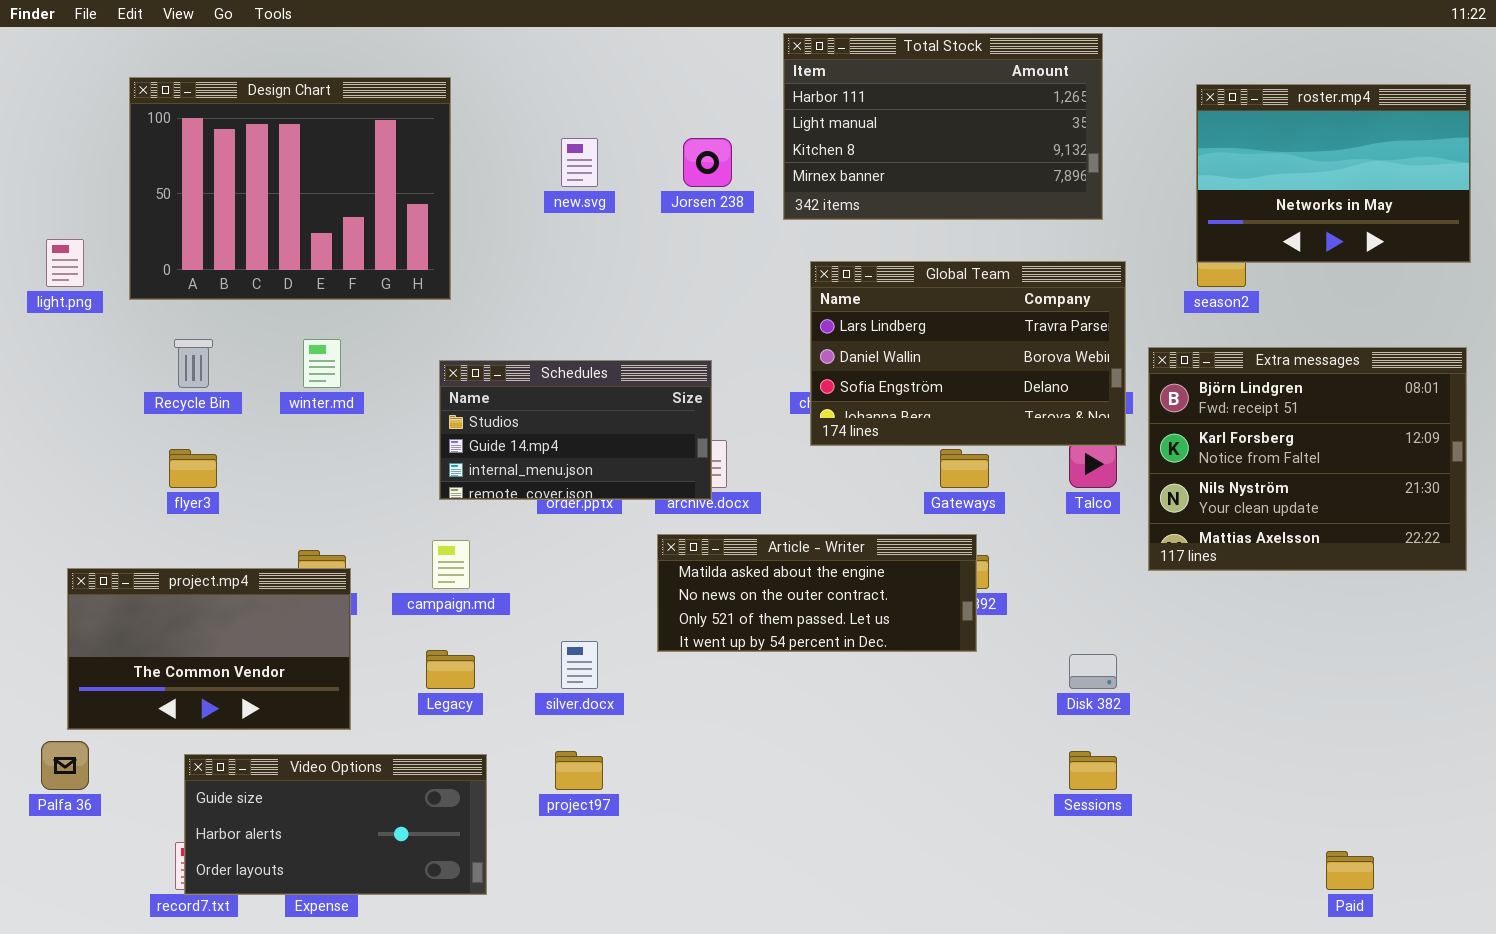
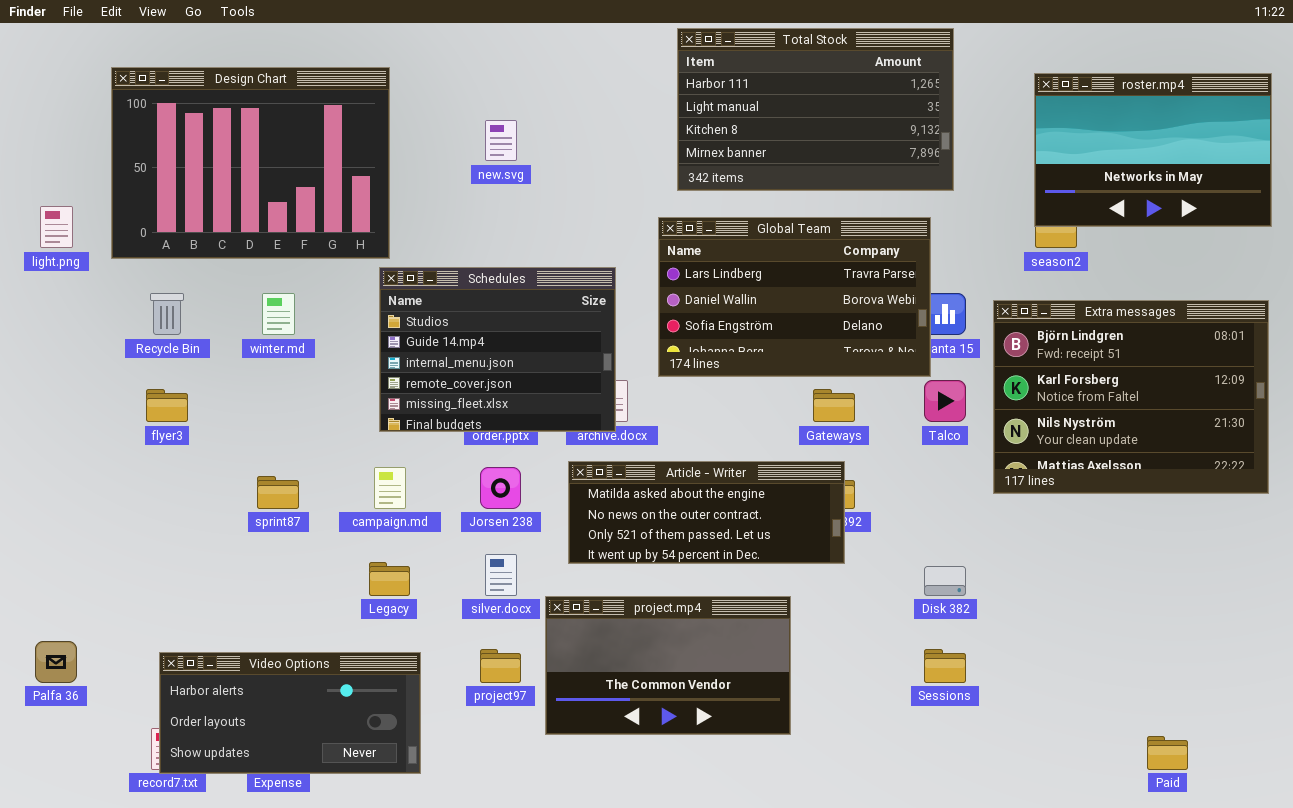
Jorsen 238: [683,138,732,187] -> [480,467,521,509], moved
Global Team: [810,261,1126,446] -> [658,217,931,377], moved
Schedules: [439,360,712,500] -> [379,267,616,432], resized
project.mp4: [67,568,351,730] -> [545,596,791,735], moved
Video Options: [184,754,487,895] -> [159,652,421,774], scrolled down 1 row

